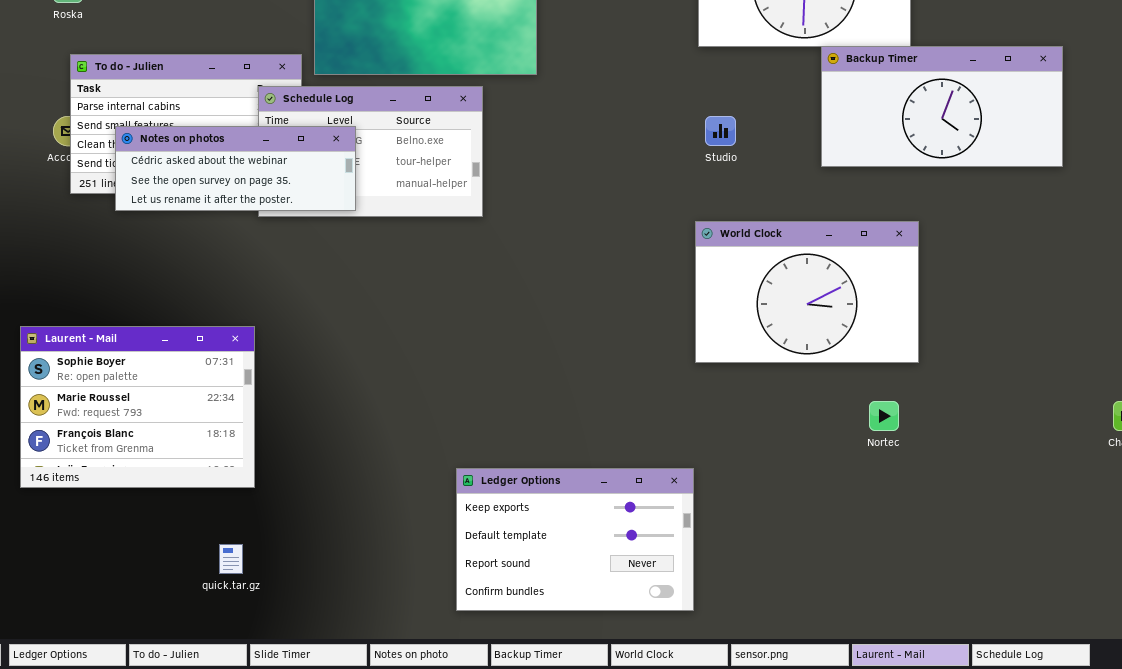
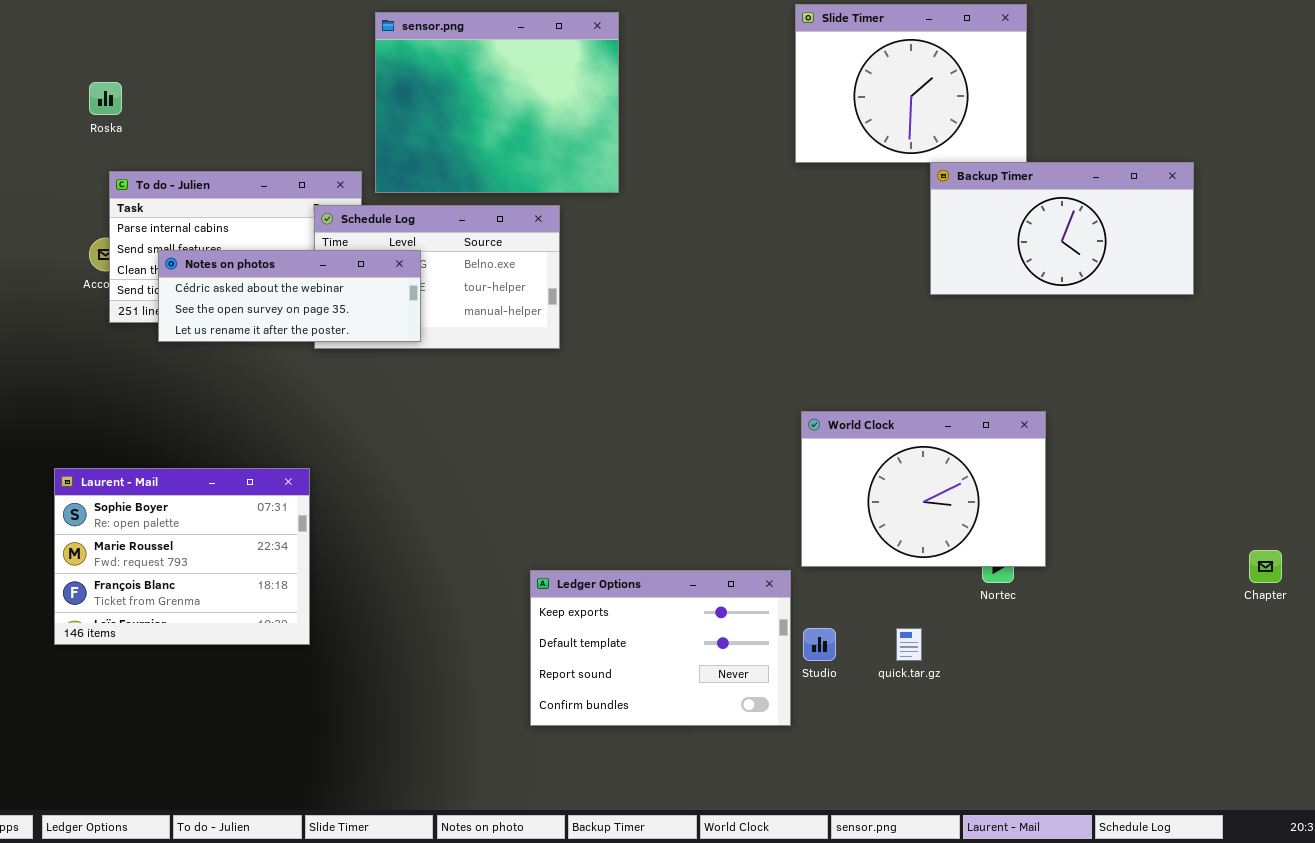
Studio: [705,116,736,146] -> [803,628,836,661], moved
World Clock: [695,221,919,363] -> [801,411,1046,567], moved
Ledger Options: [456,468,694,611] -> [530,570,791,726], moved
quick.tar.gz: [219,544,243,574] -> [896,628,922,661], moved

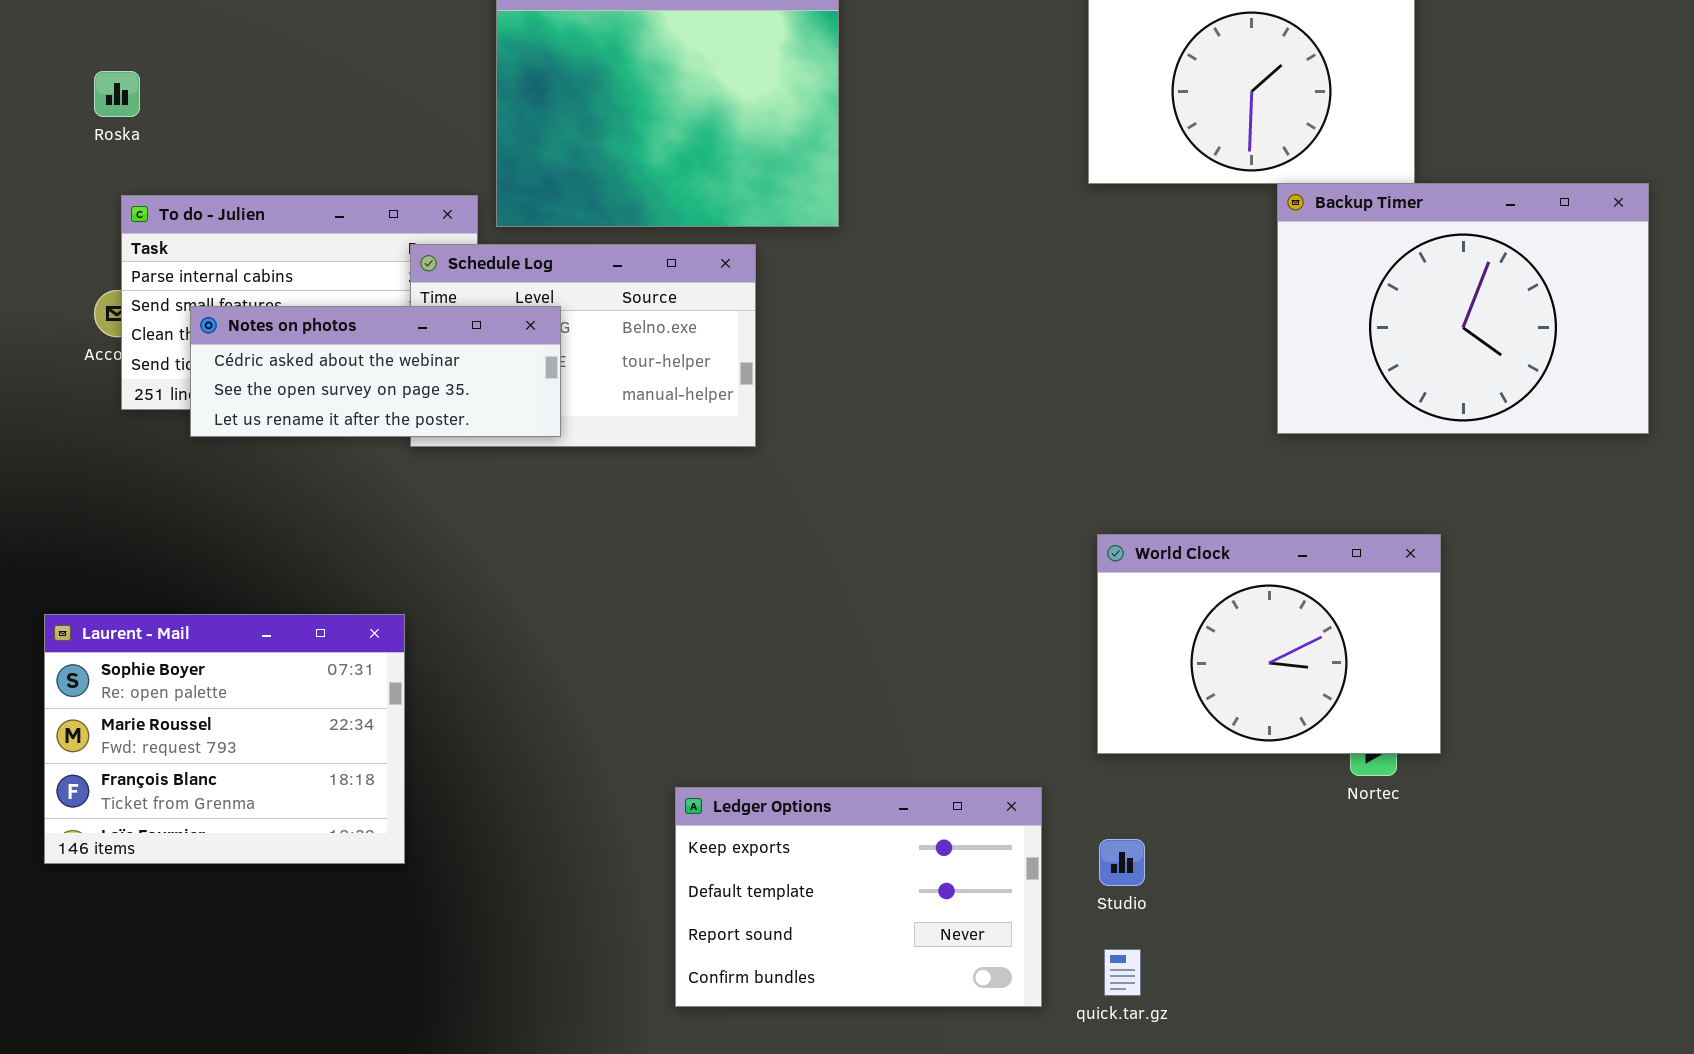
Backup Timer: [930,162,1194,295] -> [1277,183,1649,434], resized
Ledger Options: [530,570,791,726] -> [675,787,1042,1007], moved
quick.tar.gz: [896,628,922,661] -> [1104,949,1141,996], moved

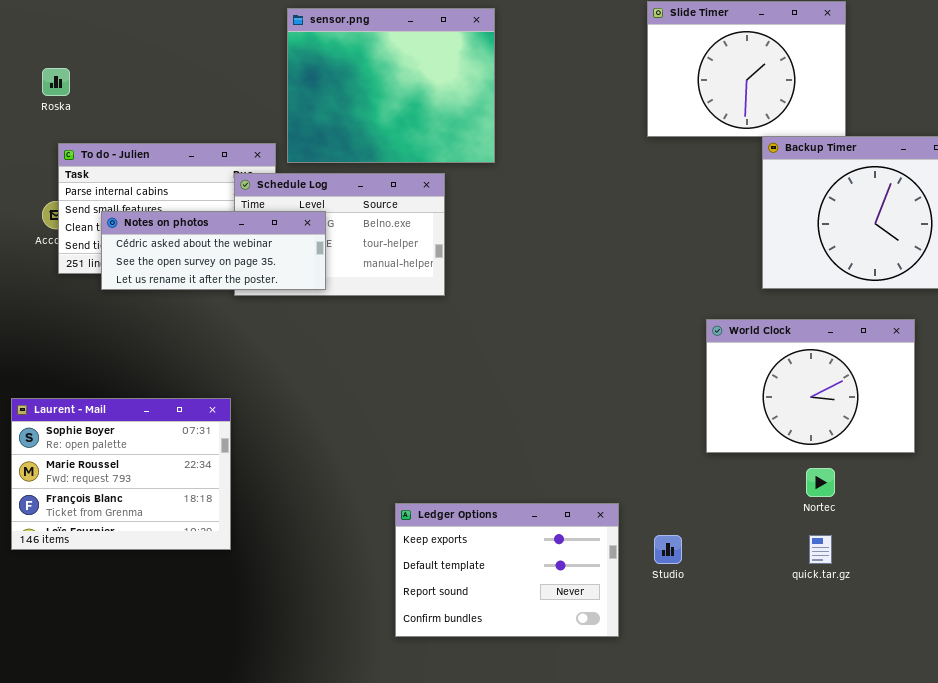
World Clock: [1097,534,1441,754] -> [706,319,915,453], moved
quick.tar.gz: [1104,949,1141,996] -> [809,535,832,564], moved

